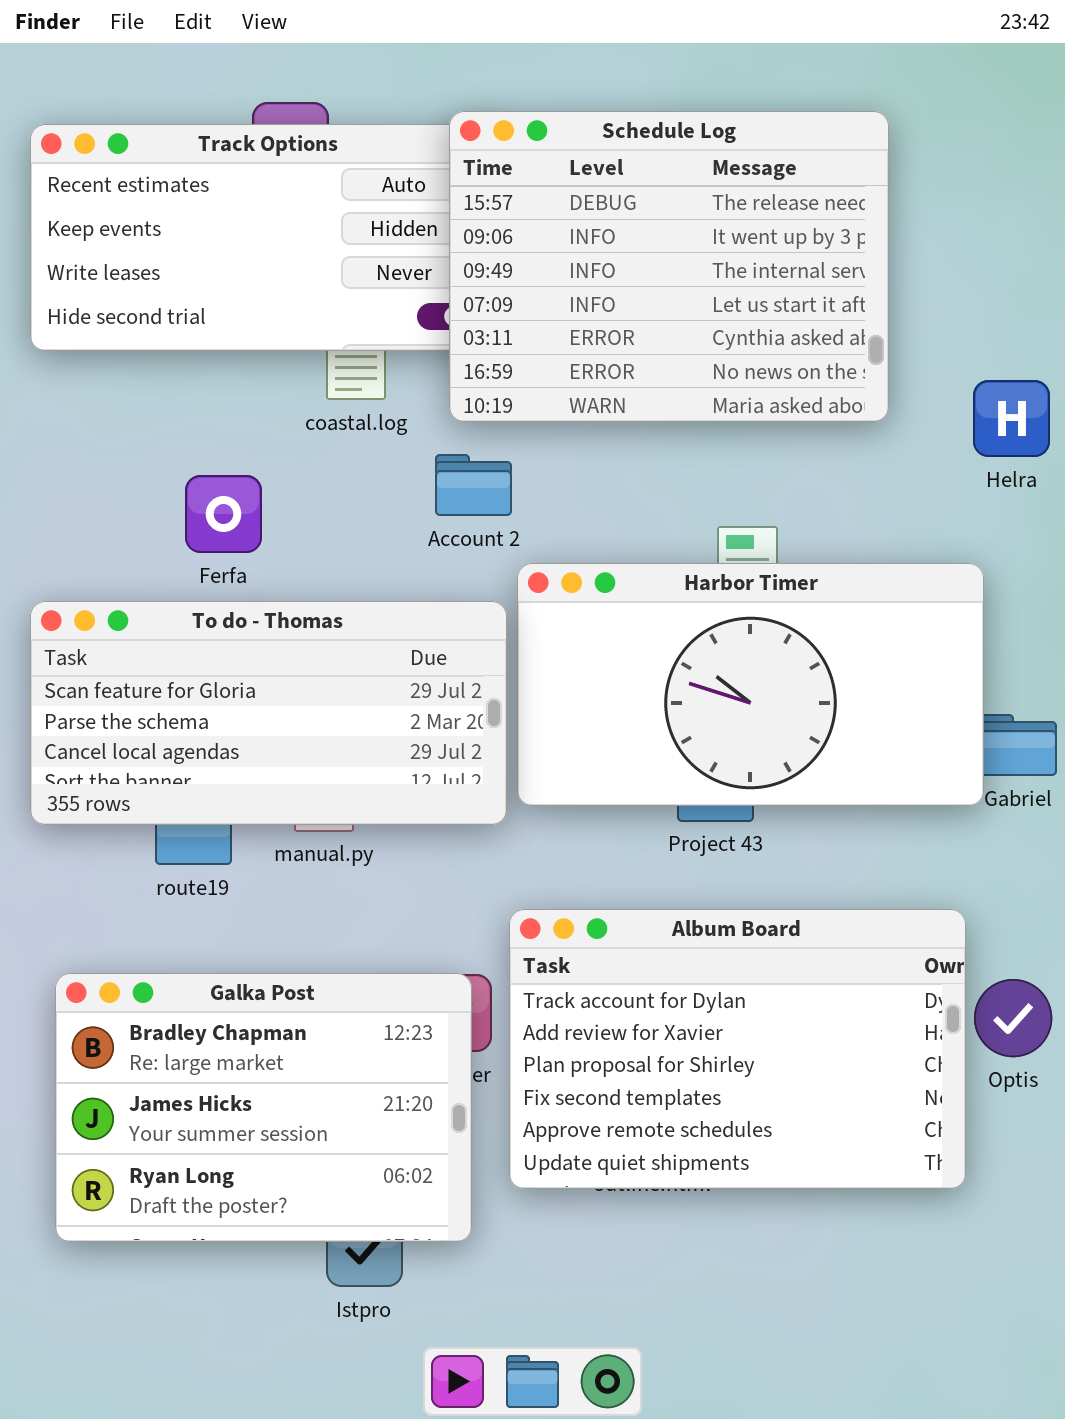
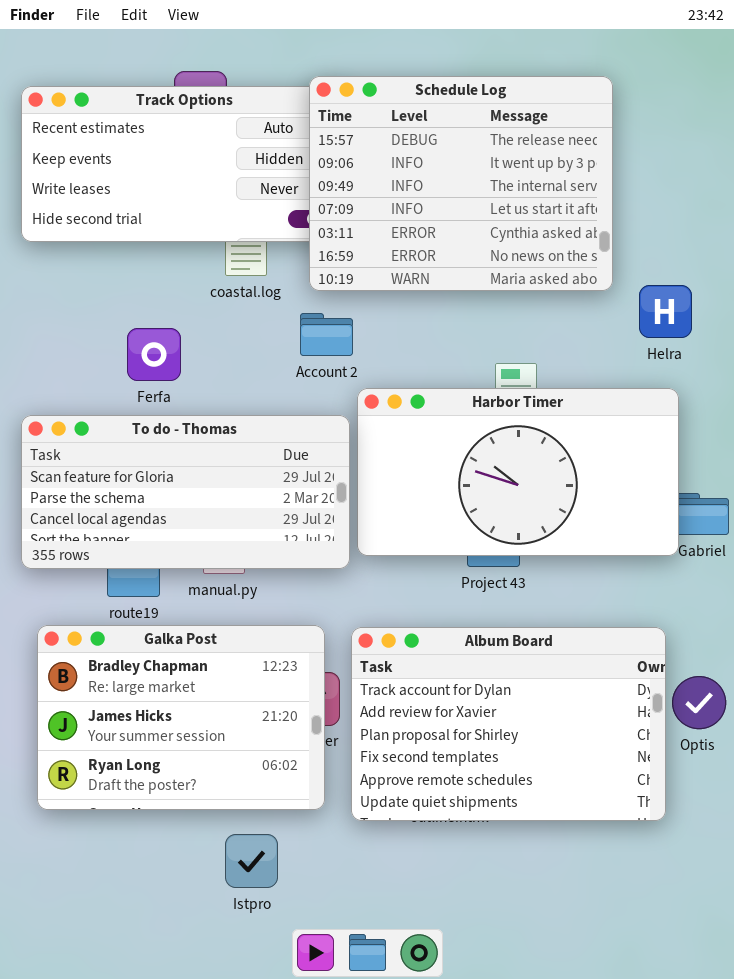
Helra: [973,380,1050,457] -> [639,285,692,338], moved
Galka Post: [55,973,472,1242] -> [37,625,325,810], moved

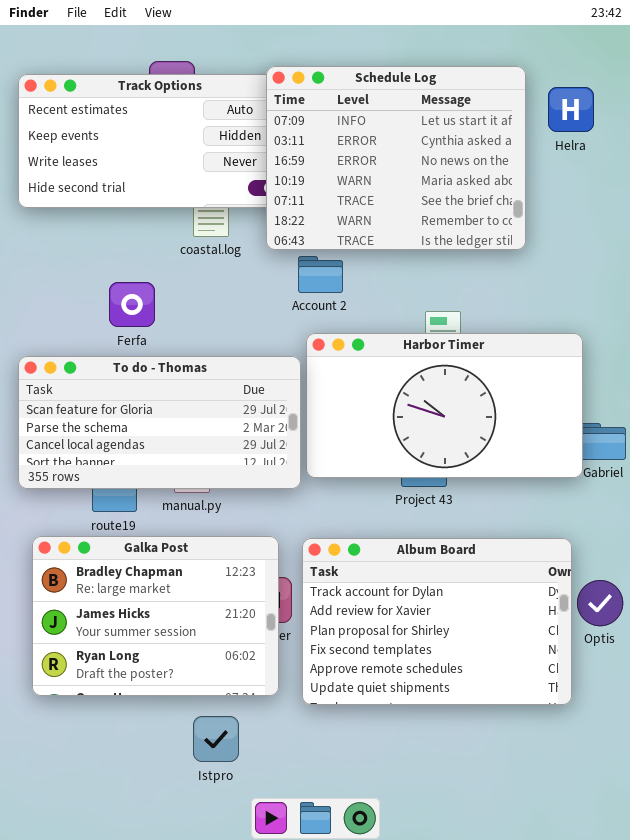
Schedule Log: [309,76,613,291] -> [266,66,526,250], scrolled down 3 rows
Helra: [639,285,692,338] -> [548,87,594,132], moved
Account 2: [300,313,353,356] -> [298,256,343,293], moved

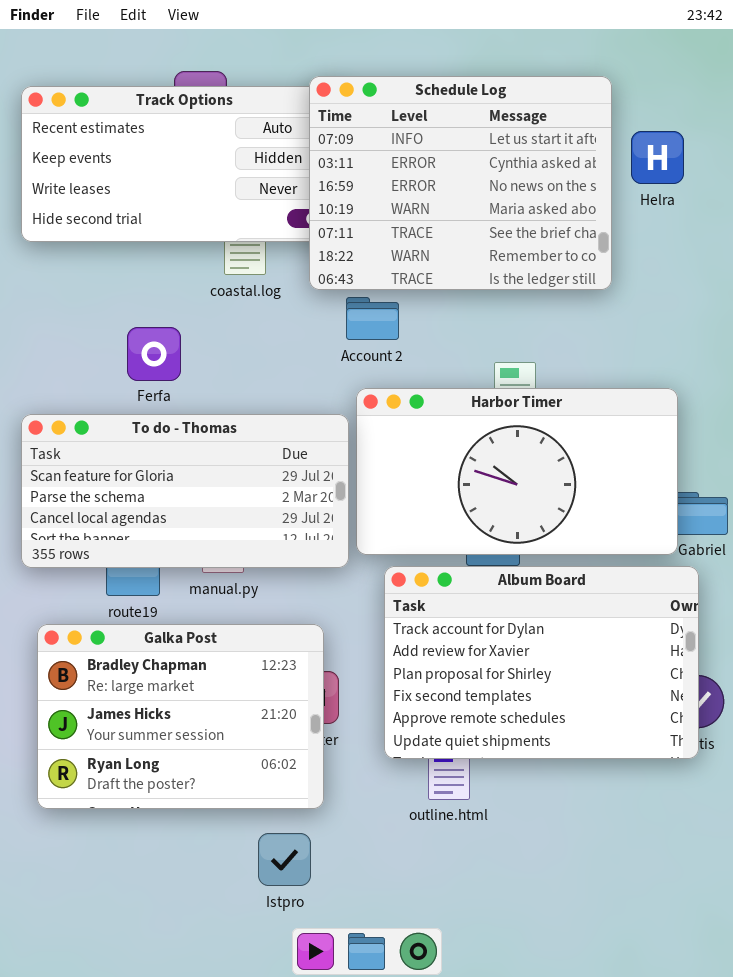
Helra: [548,87,594,132] -> [631,131,684,184], moved
Album Board: [302,538,572,705] -> [384,566,699,759], moved
Istpro: [193,716,239,762] -> [258,833,311,886], moved

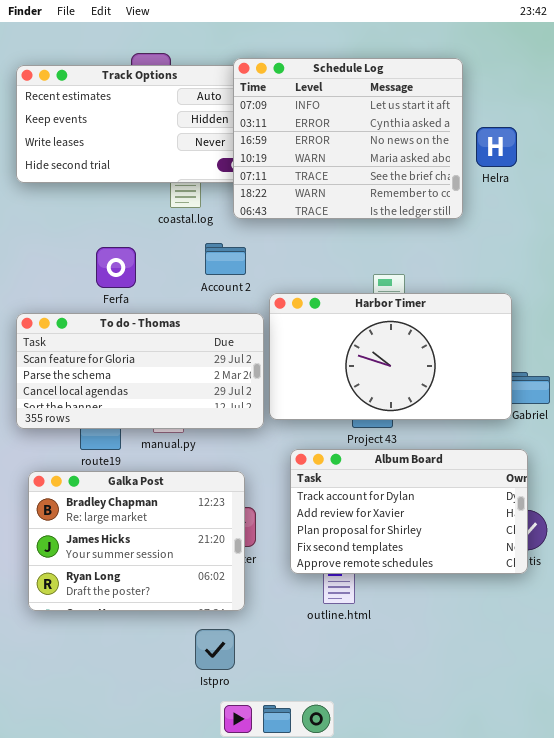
Helra: [631,131,684,184] -> [476,127,517,167], moved
Account 2: [346,297,399,340] -> [205,243,246,275], moved
Album Board: [384,566,699,759] -> [290,449,528,574], resized

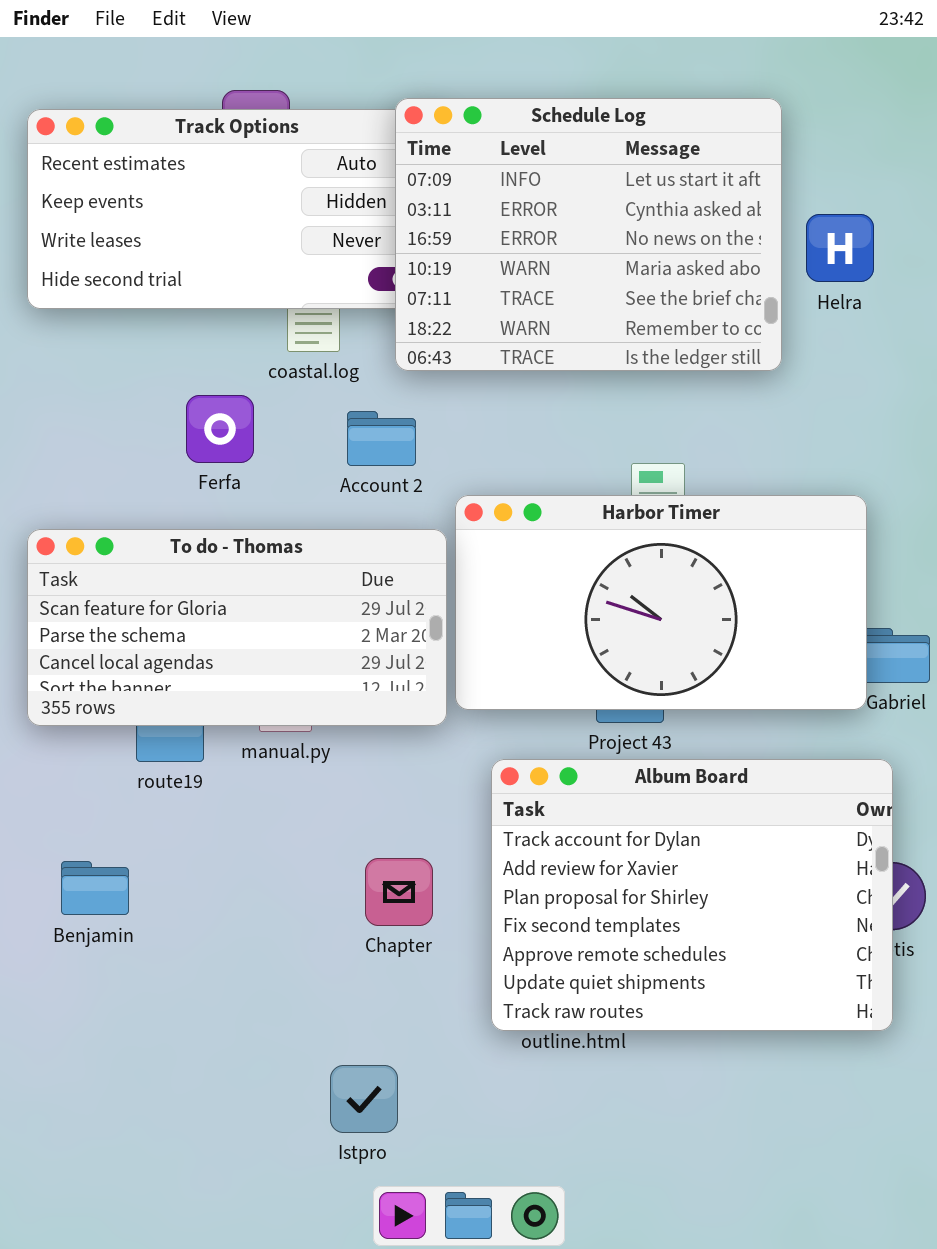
Ferfa: [96,247,136,288] -> [186,395,254,463], moved
Album Board: [290,449,528,574] -> [491,759,893,1031], resized
Galka Post: [28,471,245,611] -> none, closed

